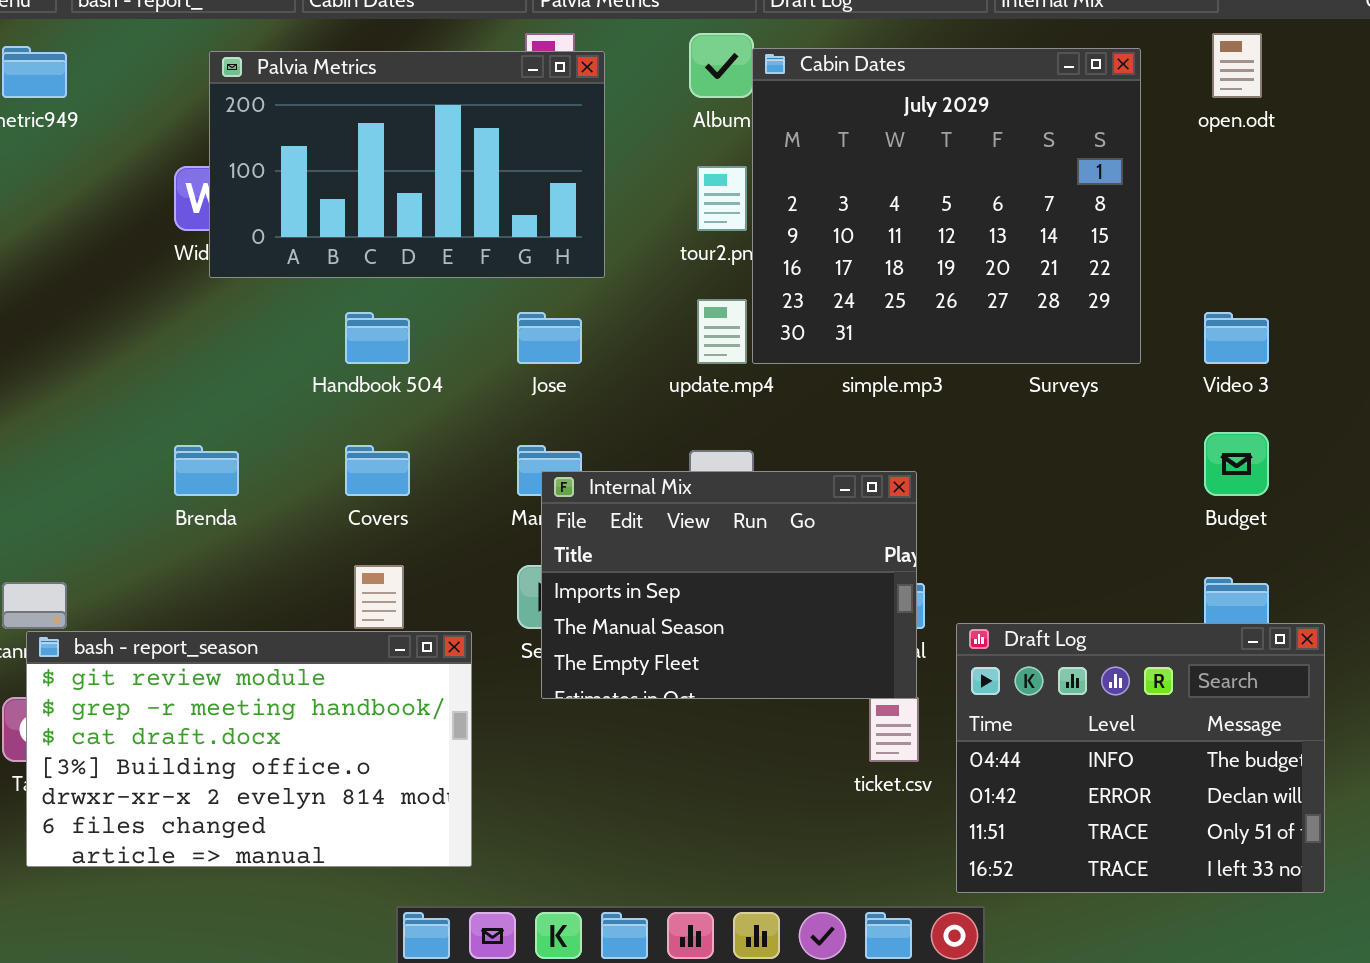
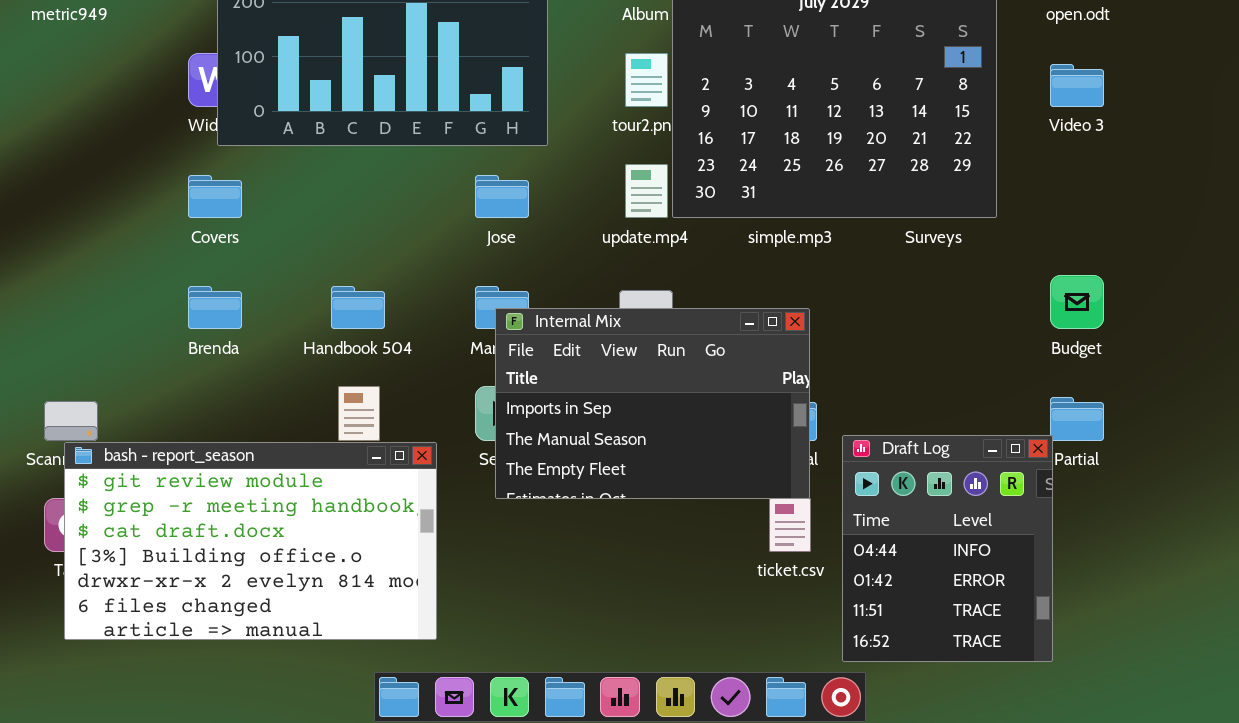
Handbook 504: [345,312,410,364] -> [331,286,385,329], moved
Video 3: [1204,312,1269,364] -> [1050,64,1104,107], moved
Covers: [345,445,410,496] -> [188,175,242,218], moved
Draft Log: [956,623,1325,893] -> [842,435,1053,662], resized

